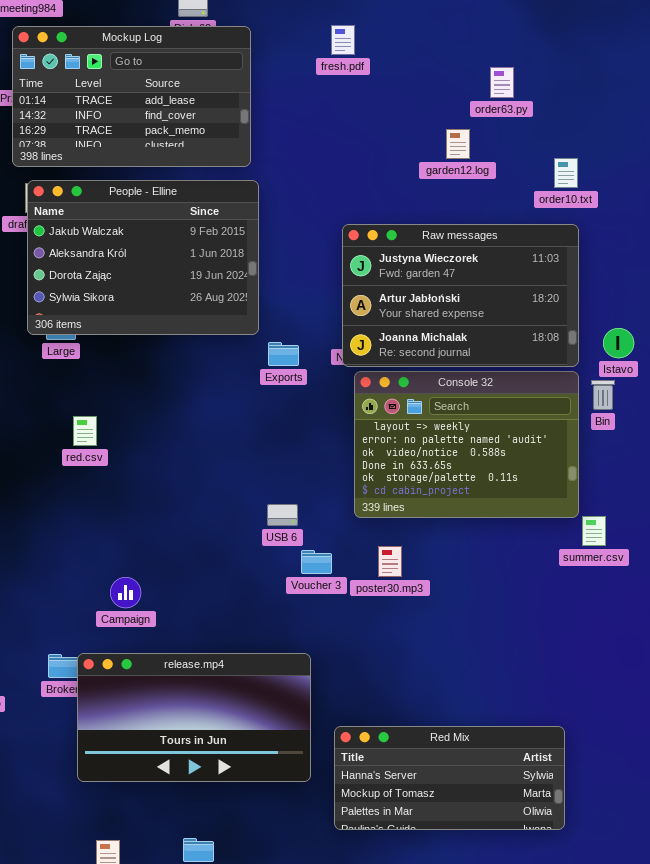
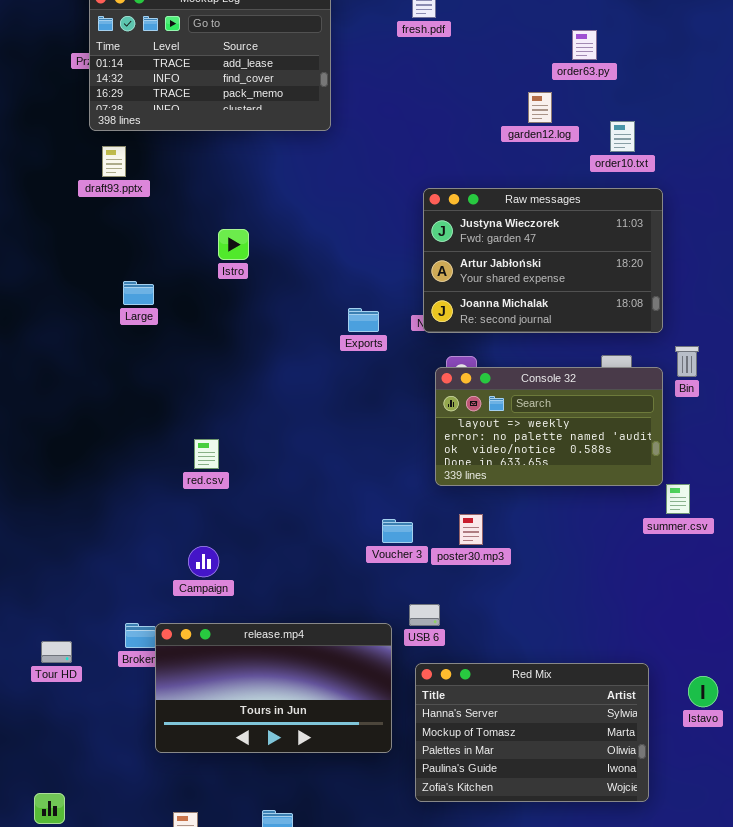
order10.txt: [554,158,578,188] -> [610,121,635,152], moved
People - Elline: [27,180,259,335] -> none, closed
Istavo: [603,328,634,358] -> [688,676,718,707], moved
Console 32: [354,371,579,518] -> [435,367,663,486], resized
red.csv: [73,416,97,446] -> [194,439,219,469], moved
USB 6: [267,504,298,526] -> [409,604,440,626], moved
Red Mix: [334,726,565,830] -> [415,663,649,802], resized

